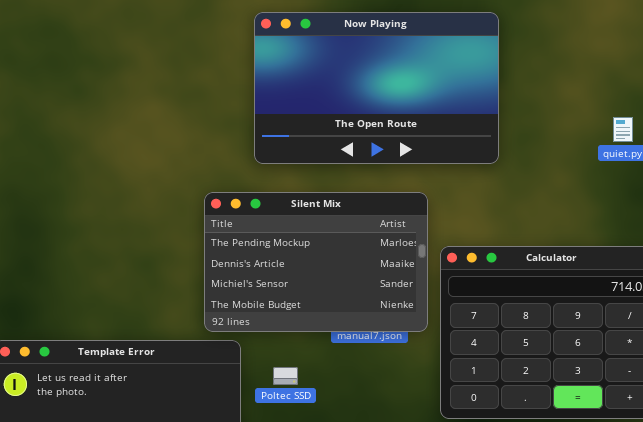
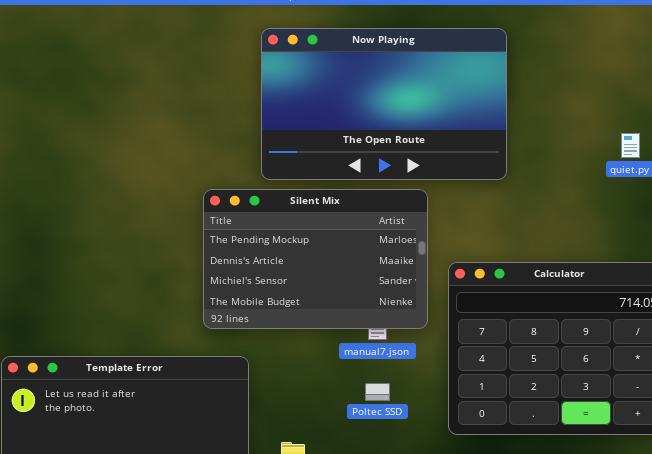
Silent Mix: [204,192,428,332] -> [203,189,428,329], moved
Poltec SSD: [273,367,298,385] -> [365,383,390,401], moved

